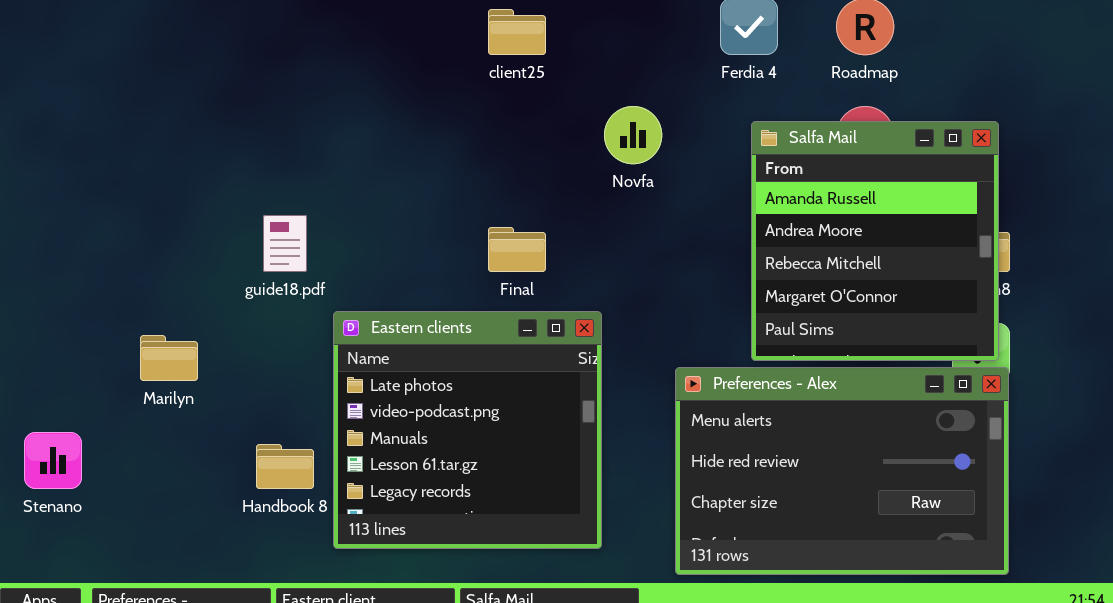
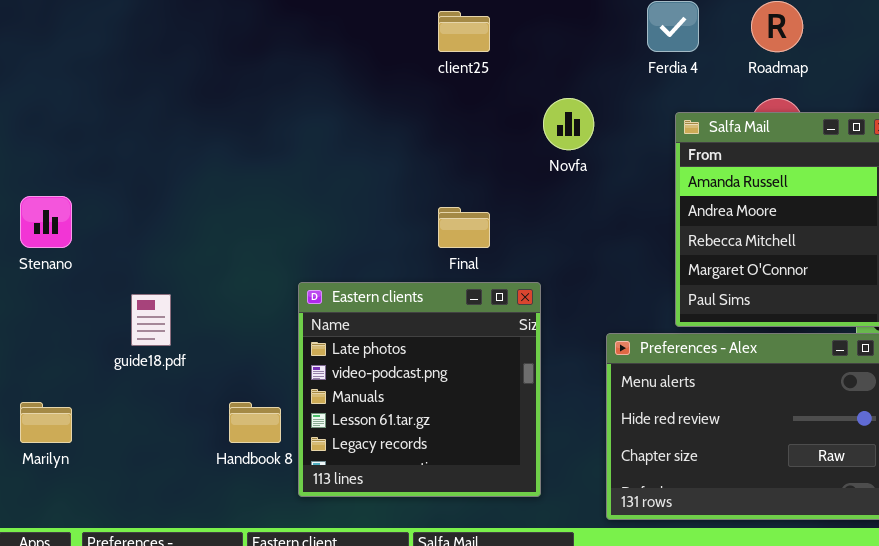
guide18.pdf: [263,215,307,272] -> [131,294,171,346], moved
Marilyn: [140,335,198,381] -> [20,402,72,443], moved
Stenano: [24,432,82,489] -> [20,196,72,248], moved

